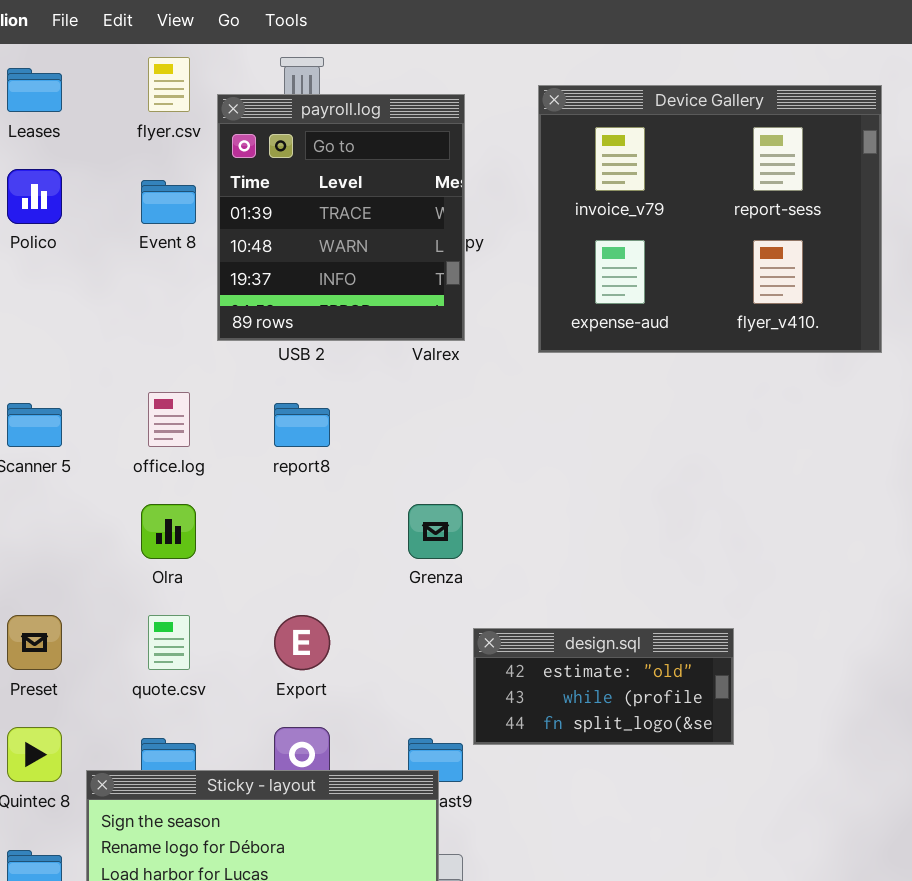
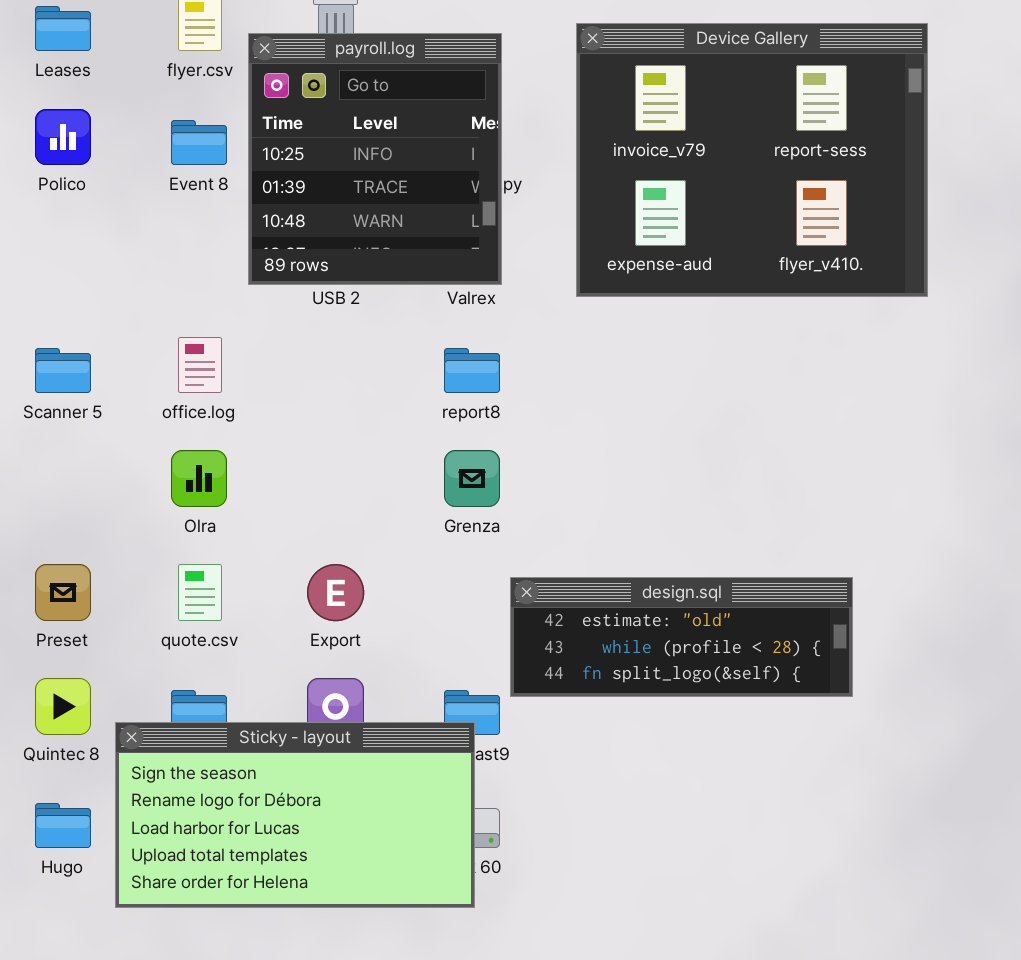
payroll.log: [217,94,465,341] -> [248,33,502,285], scrolled up 1 row
report8: [274,403,330,447] -> [444,348,500,393], moved
design.sql: [473,628,734,745] -> [510,577,853,697], resized

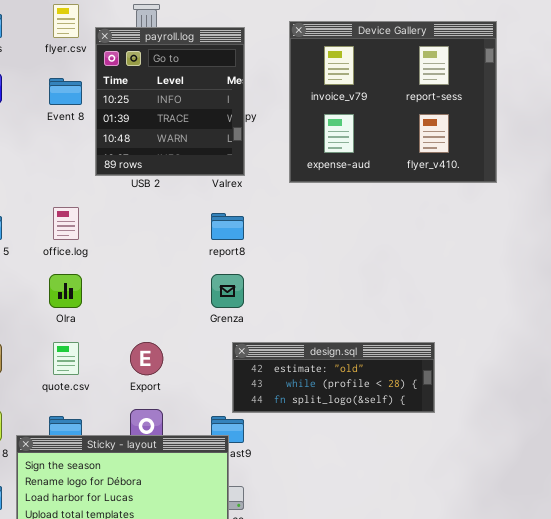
design.sql: [510,577,853,697] -> [232,342,435,413], moved

